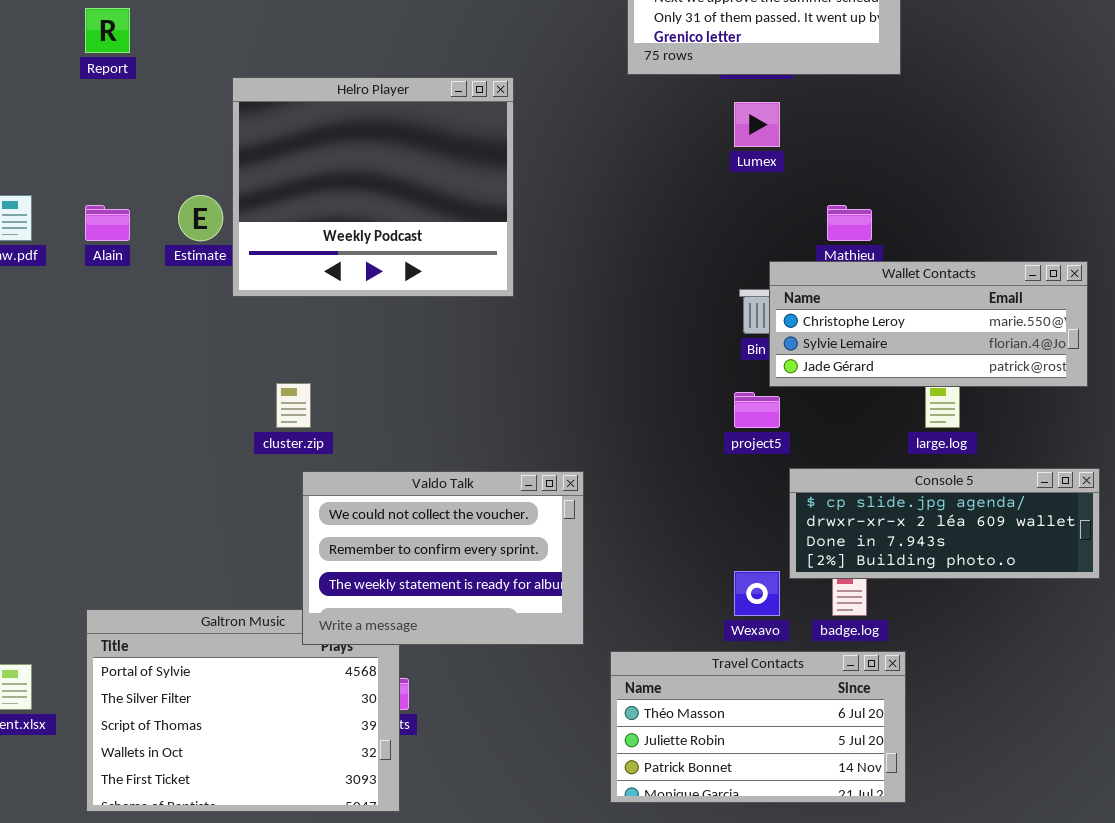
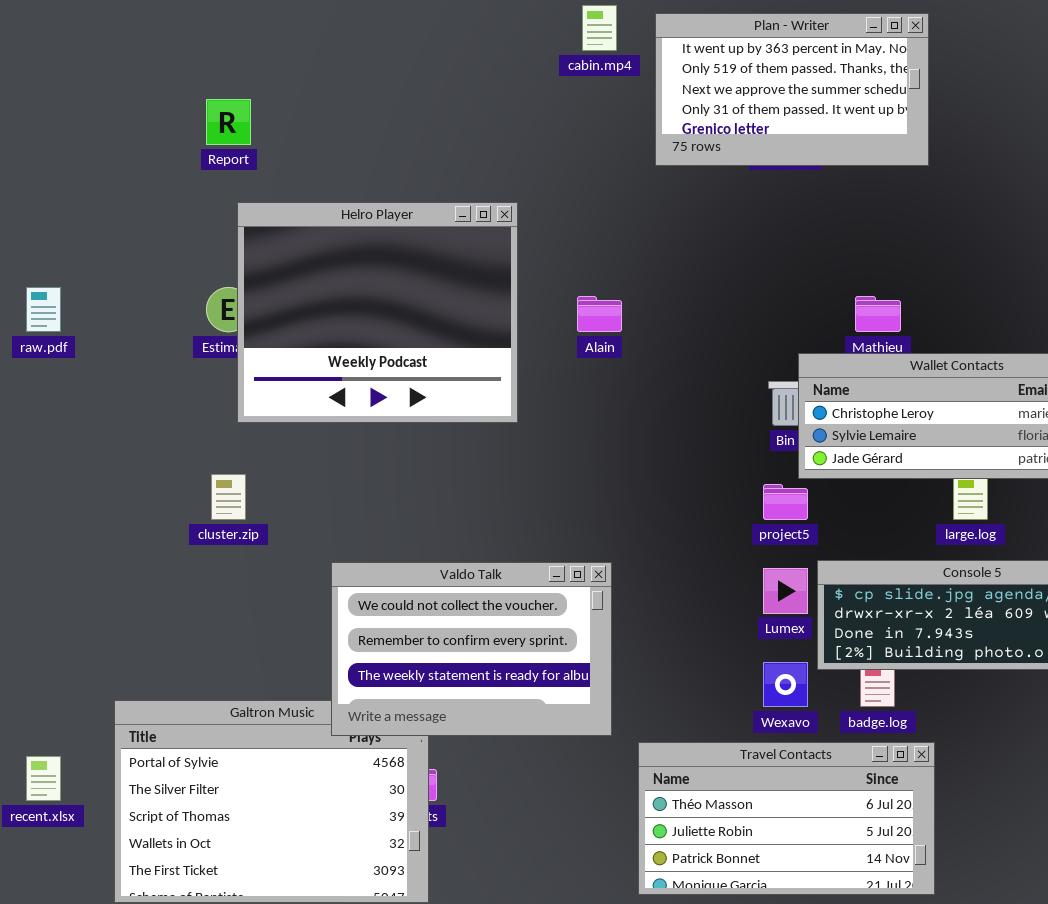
Report: [85,8,130,53] -> [206,99,251,145], moved
Helro Player: [232,77,514,297] -> [237,202,518,423], moved
Lumex: [734,102,780,147] -> [763,568,808,614], moved
Alain: [85,205,130,241] -> [577,296,622,332], moved
cluster.zip: [276,383,311,428] -> [211,474,246,520], moved

